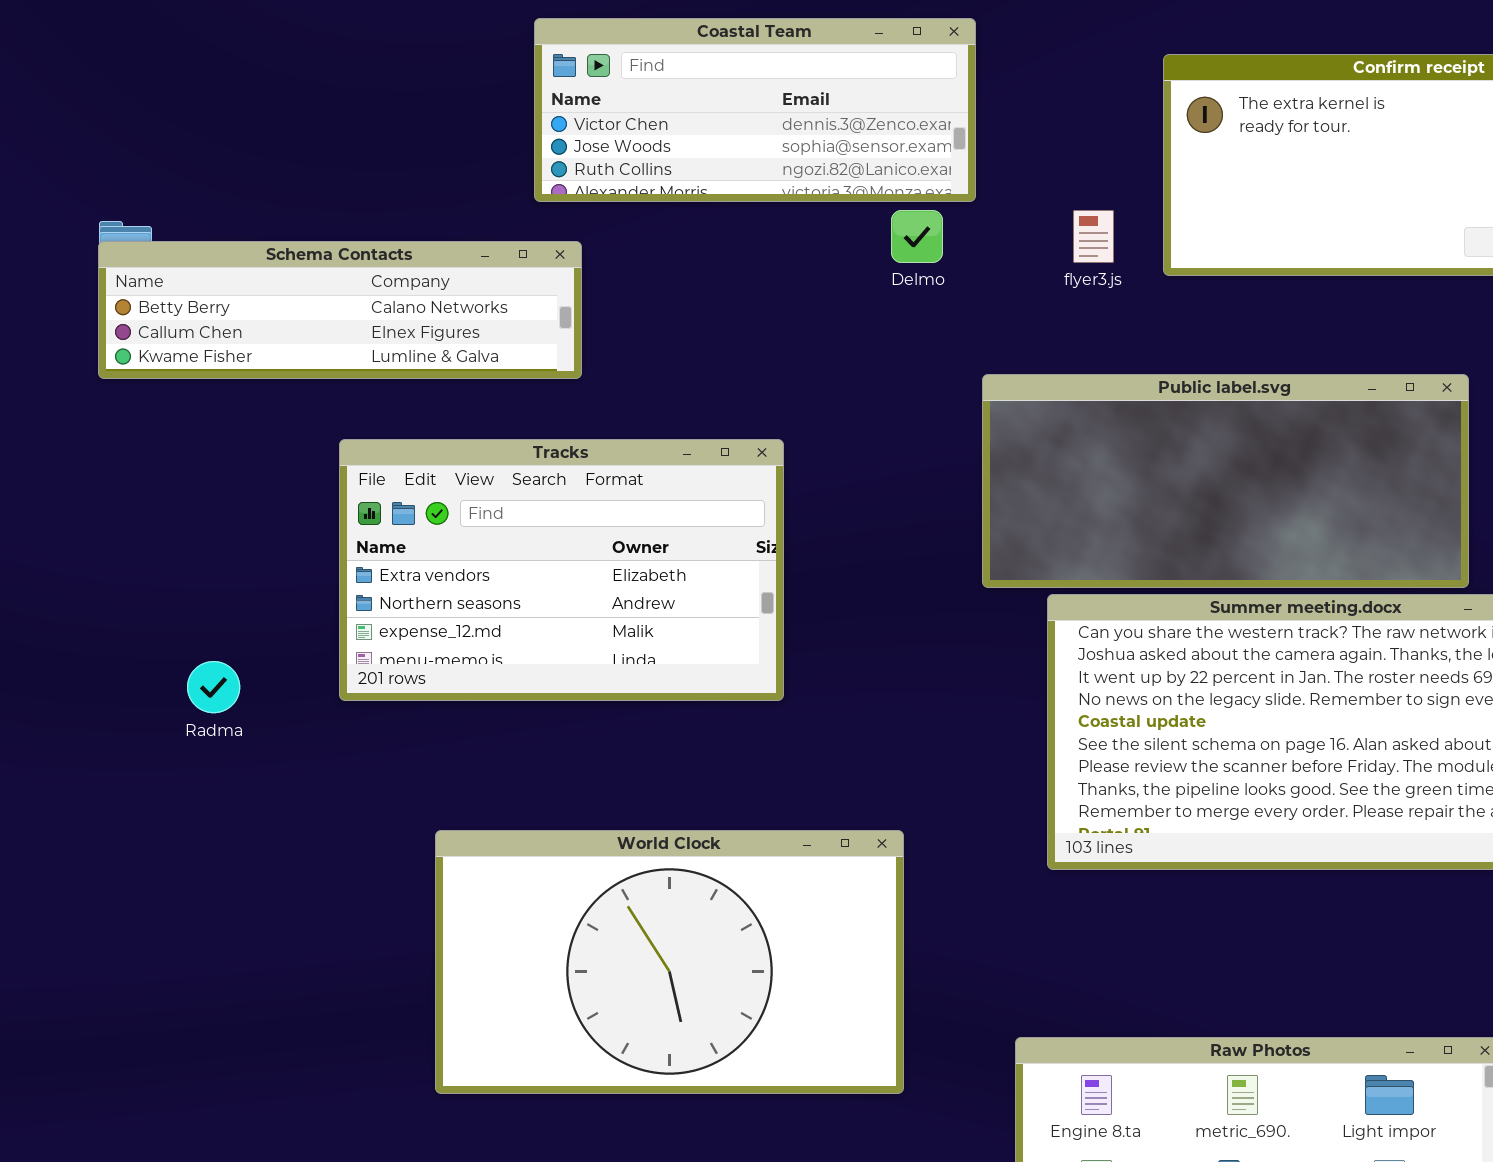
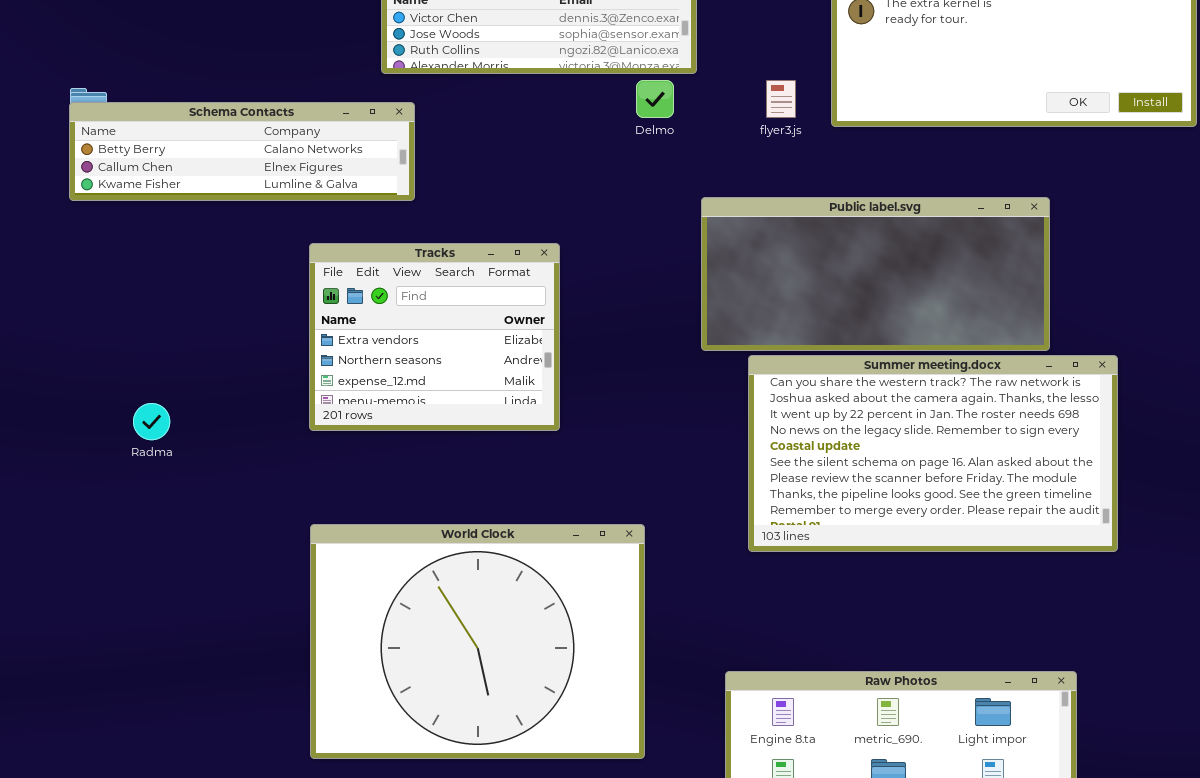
Tracks: [339,439,784,701] -> [309,243,560,431], resized
World Clock: [435,830,904,1094] -> [310,524,645,759], resized

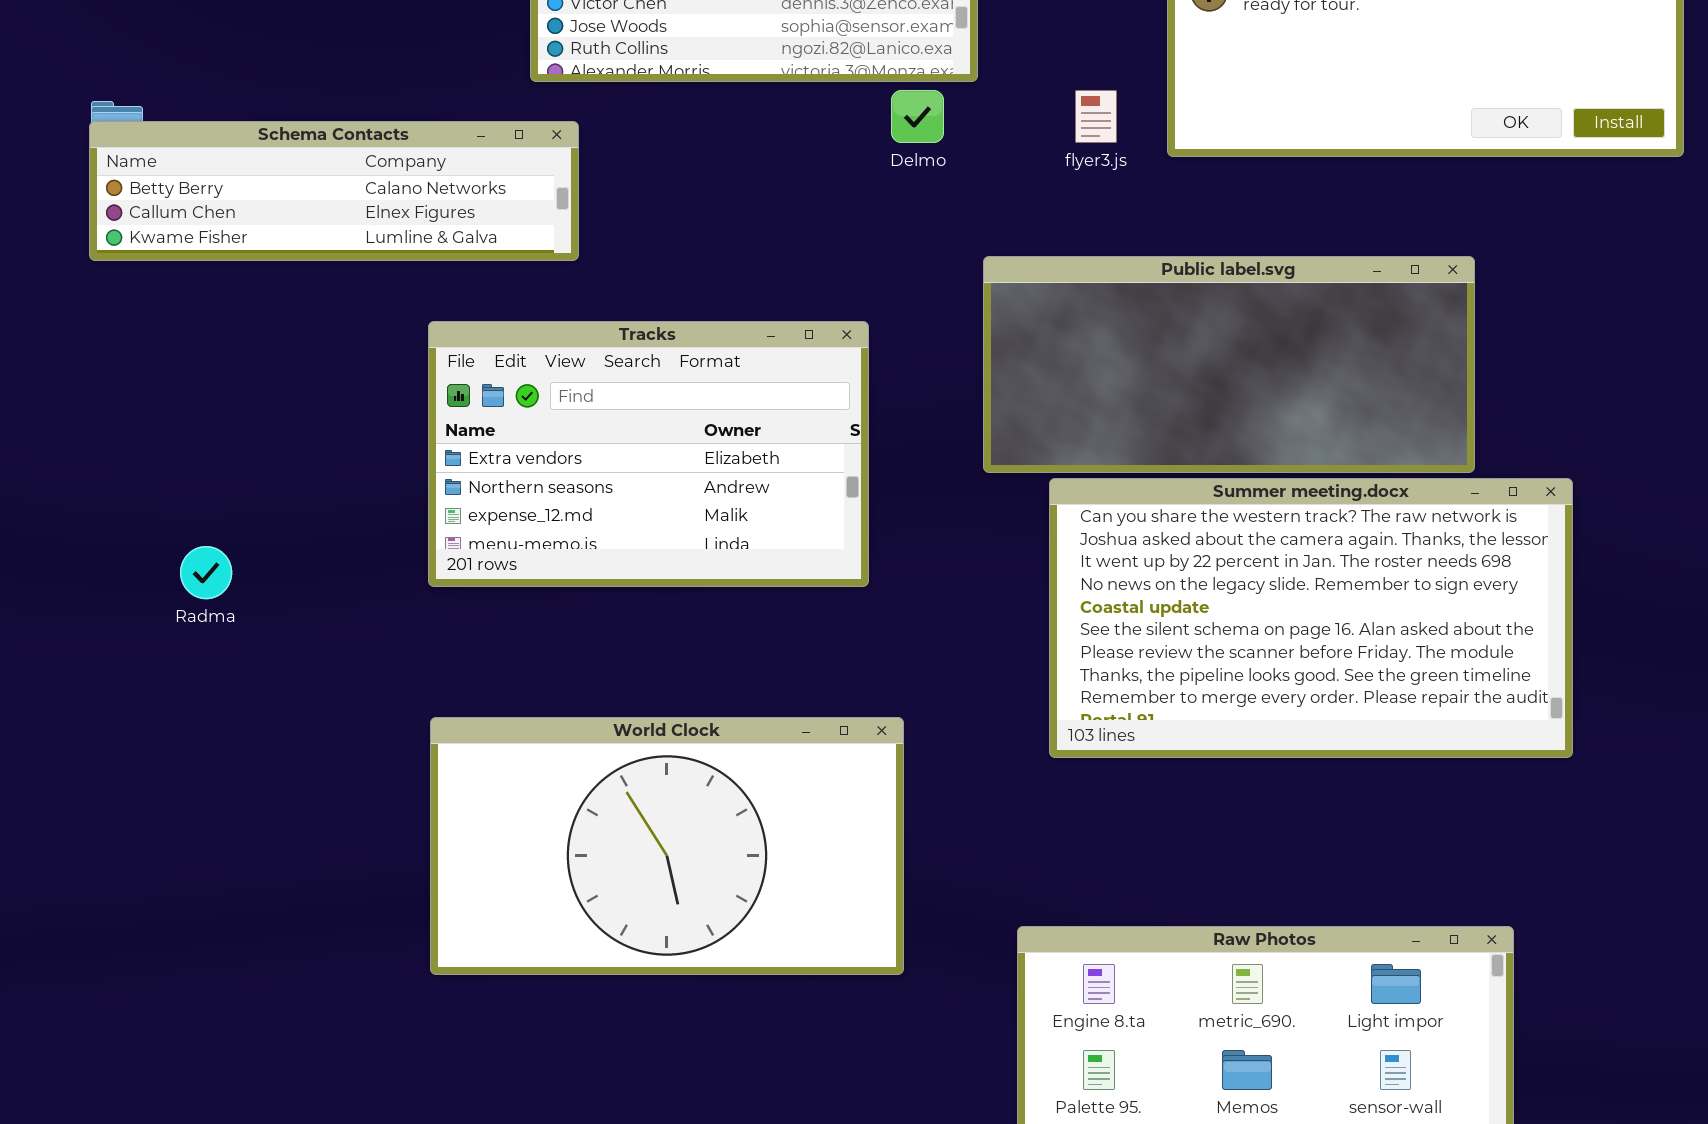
Tracks: [309,243,560,431] -> [428,321,869,587], resized
World Clock: [310,524,645,759] -> [430,717,904,975], resized

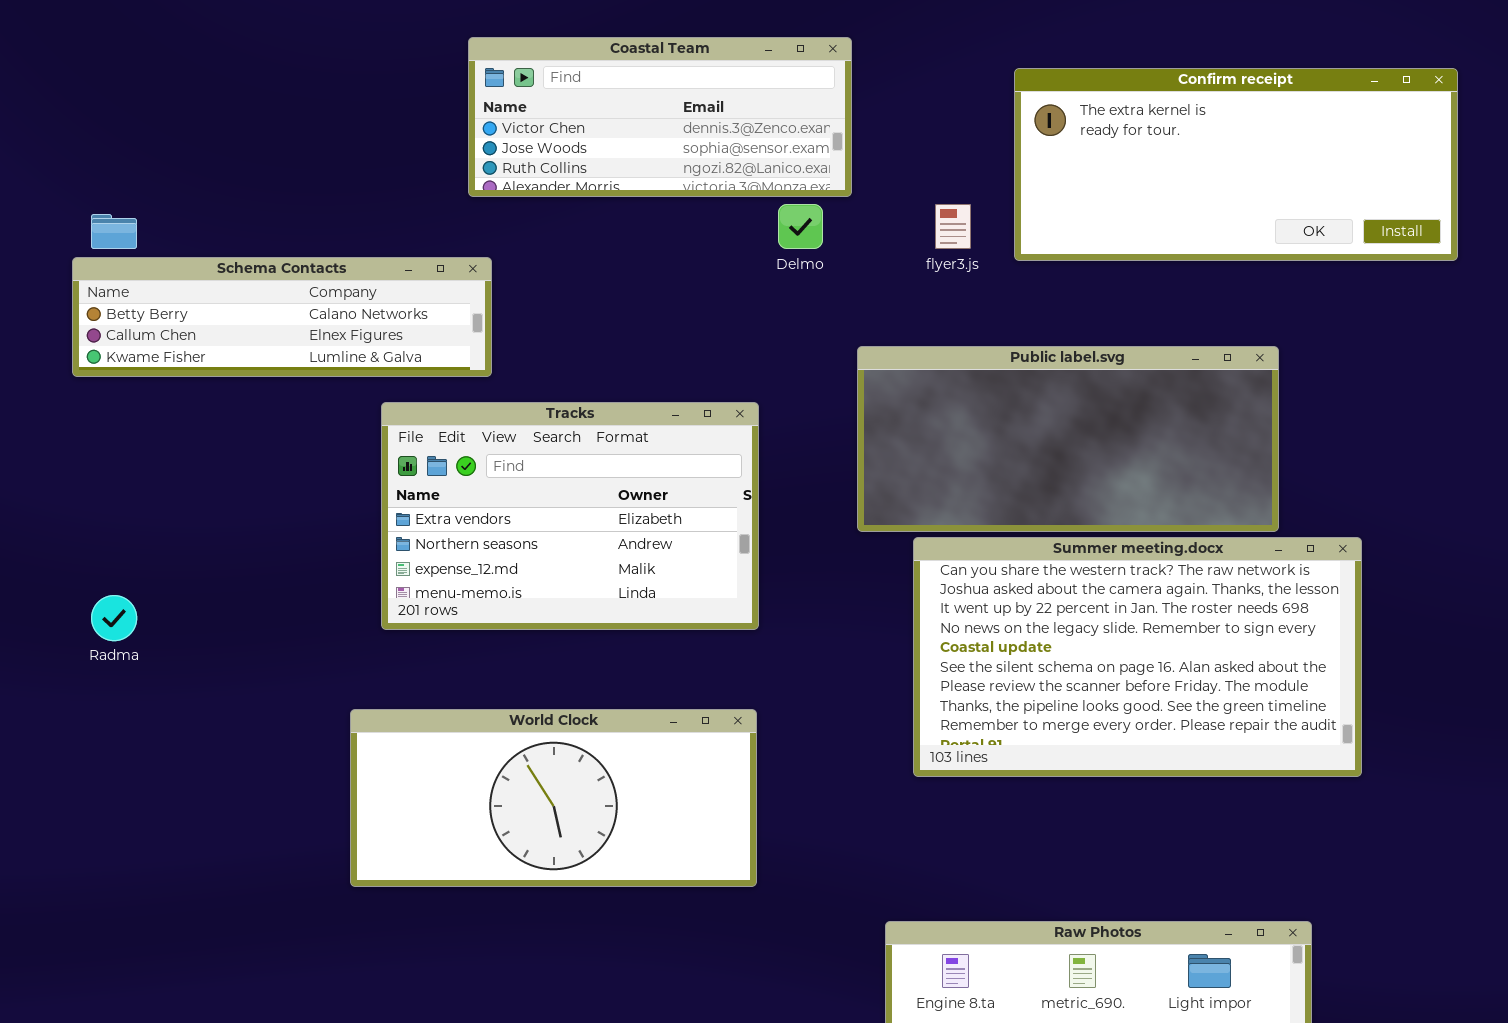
Schema Contacts: [89,121,579,261] -> [72,257,492,377], moved
Radma: [180,546,232,599] -> [91,595,137,641], moved
World Clock: [430,717,904,975] -> [350,709,757,887], moved, resized

